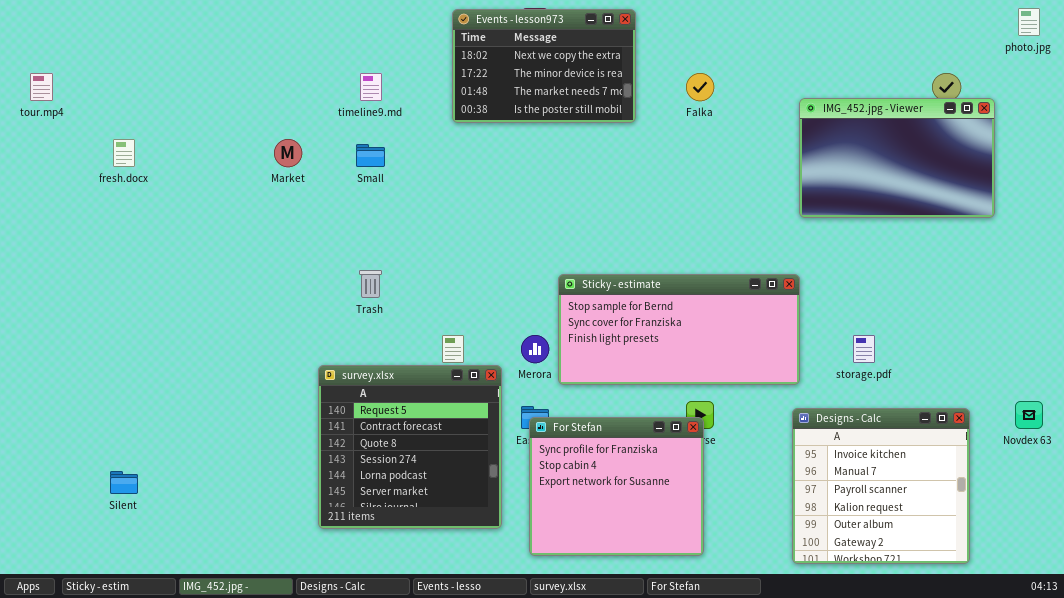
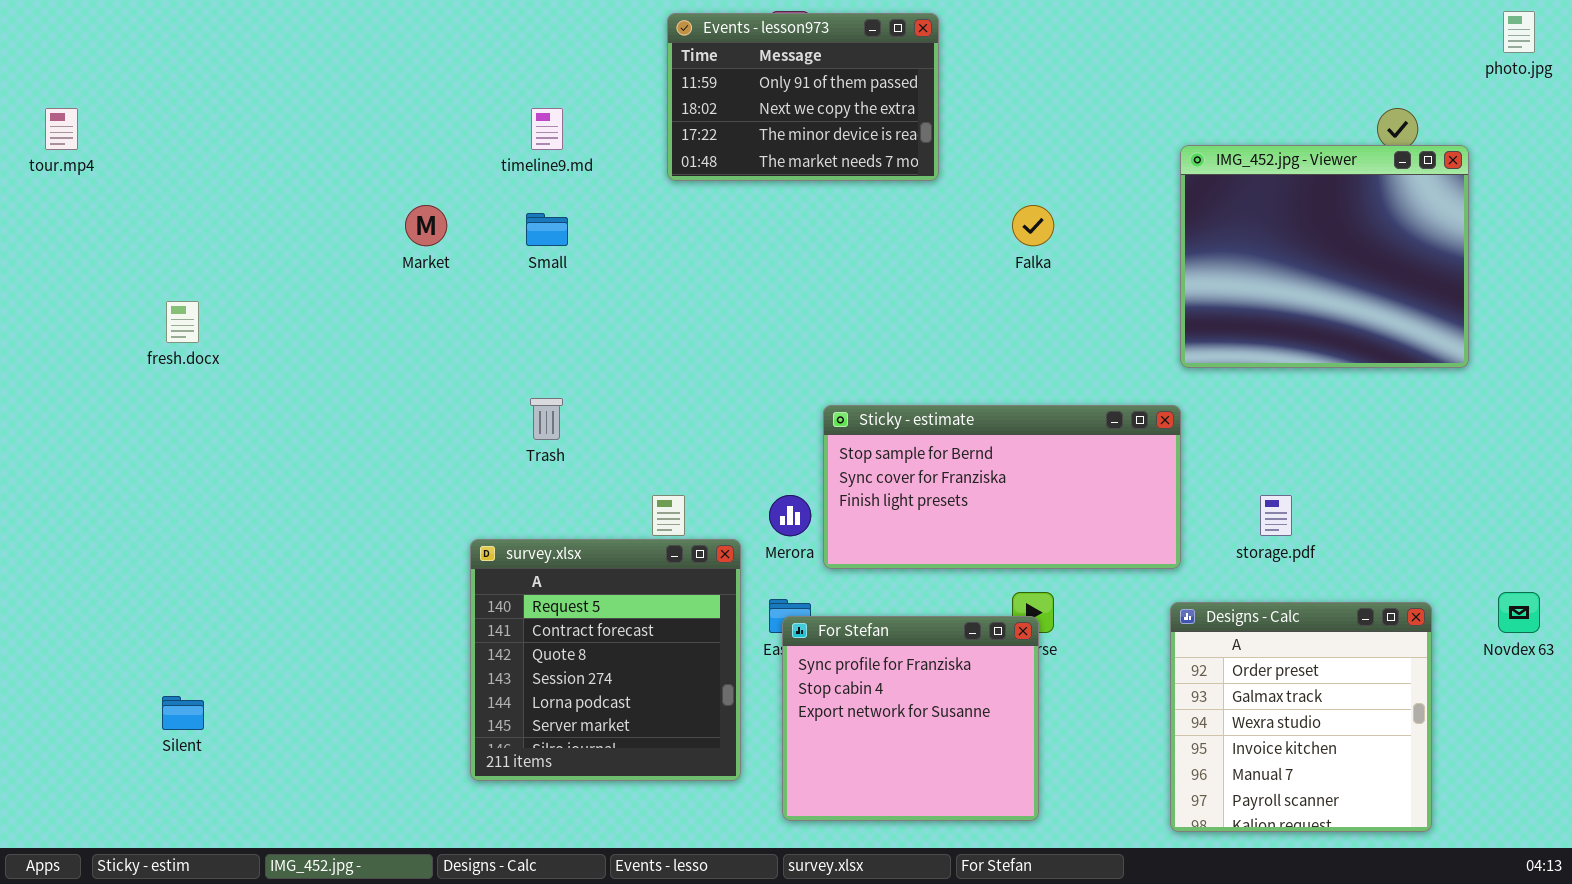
Events - lesson973: [452,9,636,123] -> [667,13,939,181], scrolled up 1 row
Falka: [686,73,714,101] -> [1012,205,1054,246], moved
IMG_452.jpg - Viewer: [799,98,995,218] -> [1180,145,1469,368], resized
fresh.docx: [113,139,135,167] -> [166,301,199,343], moved
Designs - Calc: [792,408,970,564] -> [1170,602,1432,832], scrolled up 3 rows

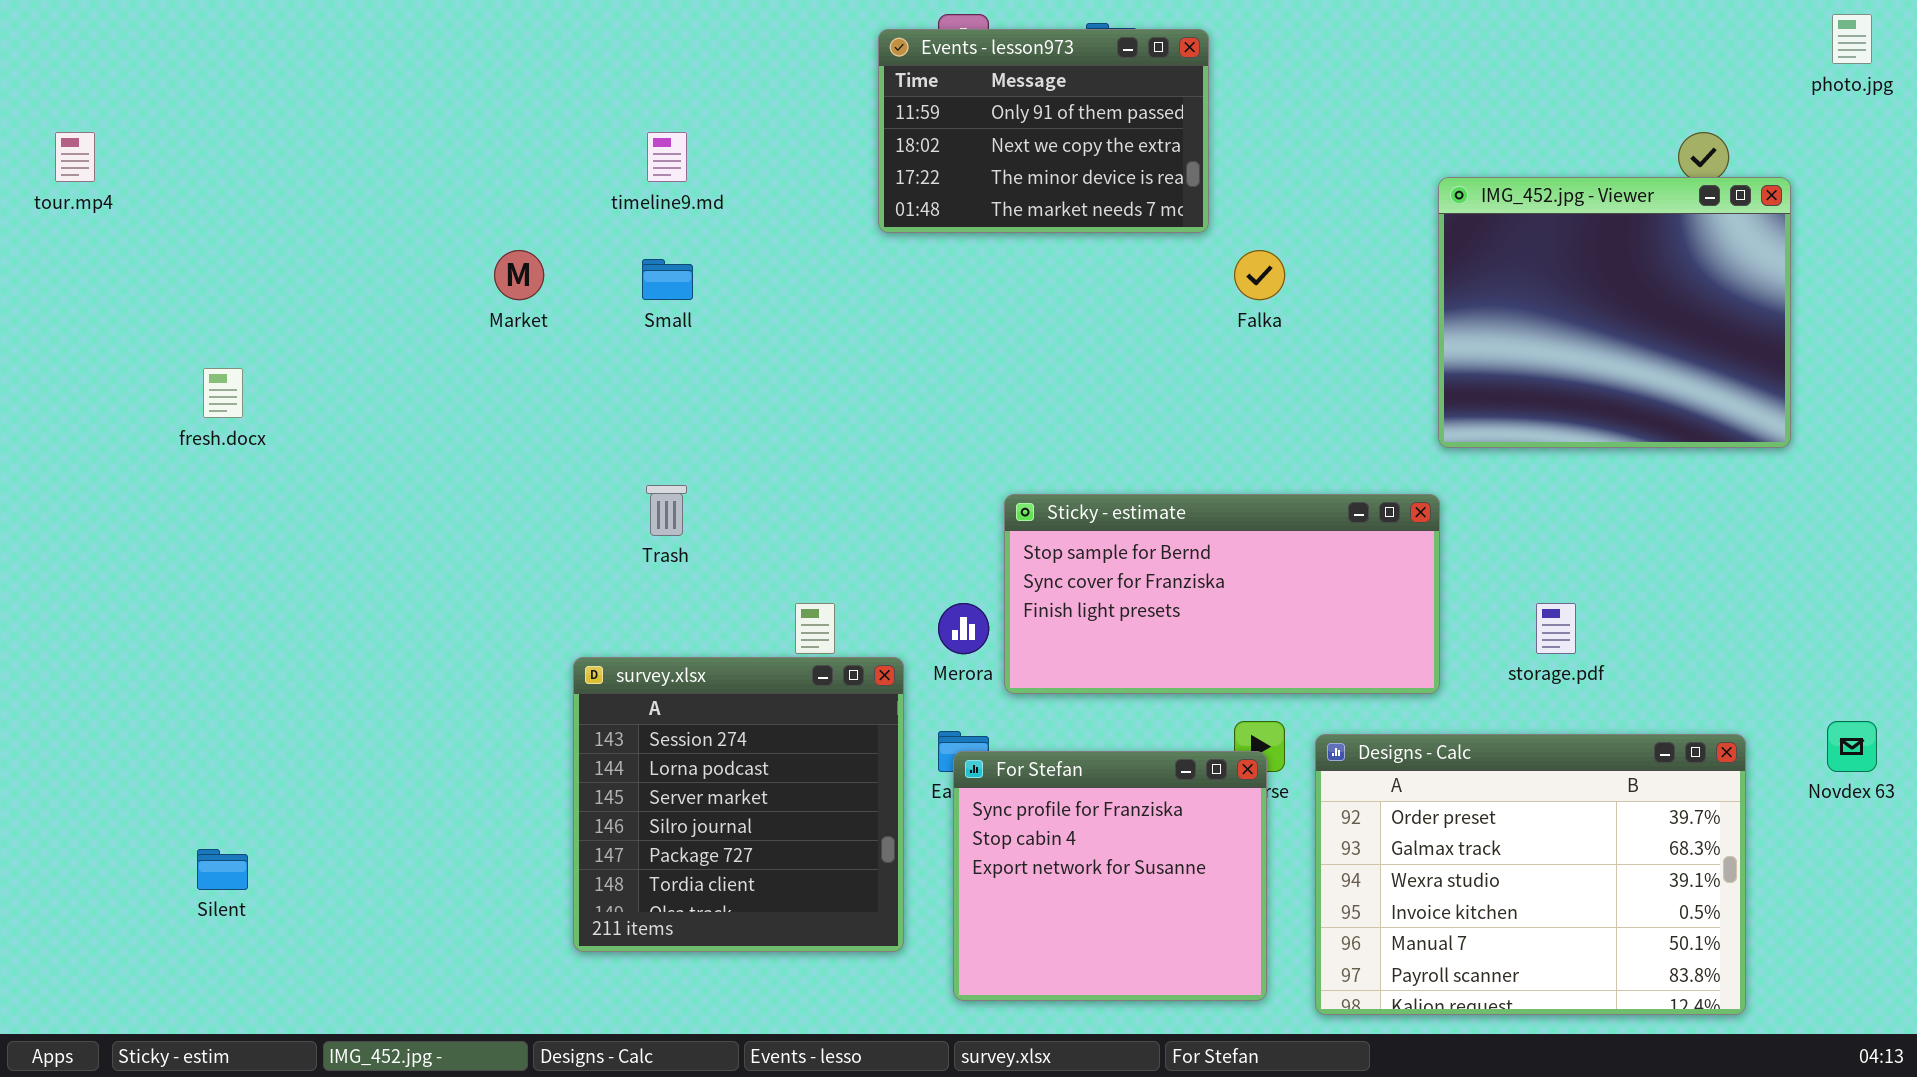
Events - lesson973: [667,13,939,181] -> [878,29,1209,233], moved
survey.xlsx: [470,539,741,781] -> [573,657,904,952], scrolled down 3 rows
Designs - Calc: [1170,602,1432,832] -> [1315,734,1746,1015], resized

